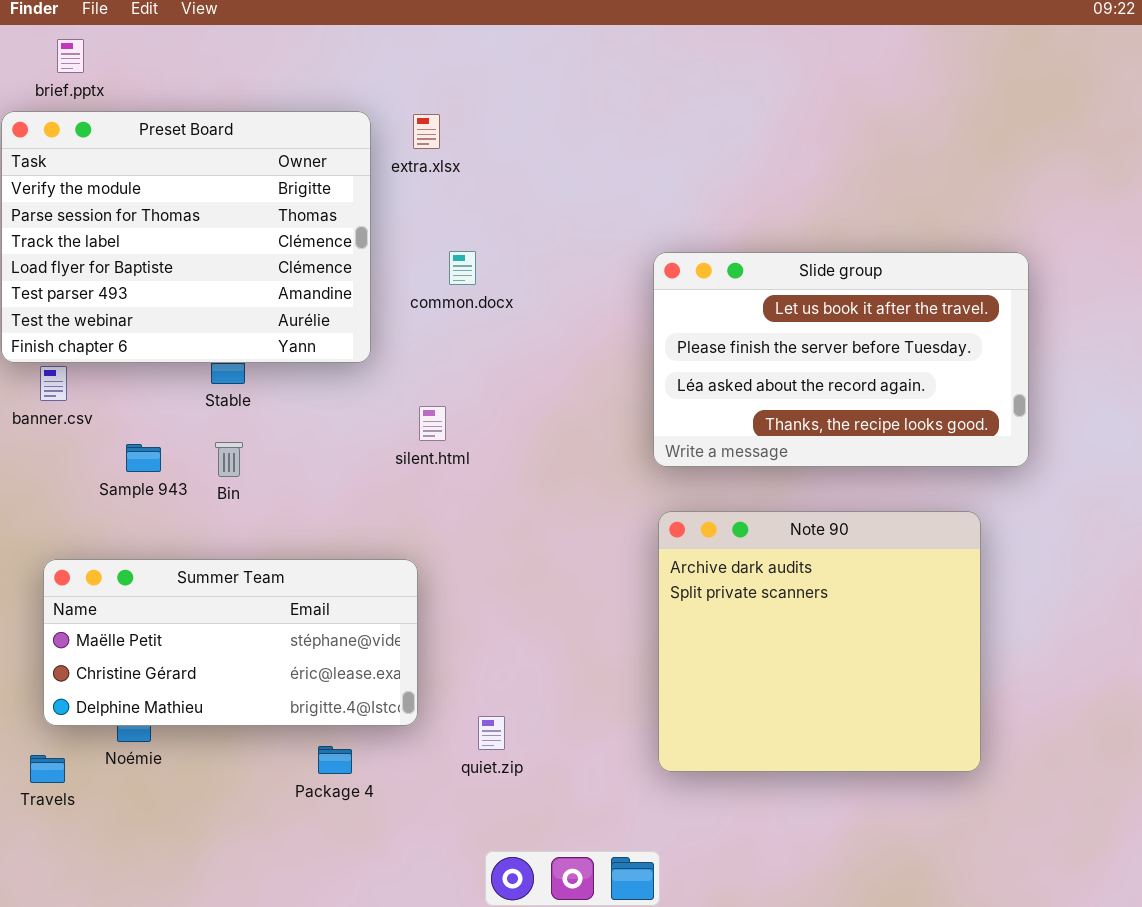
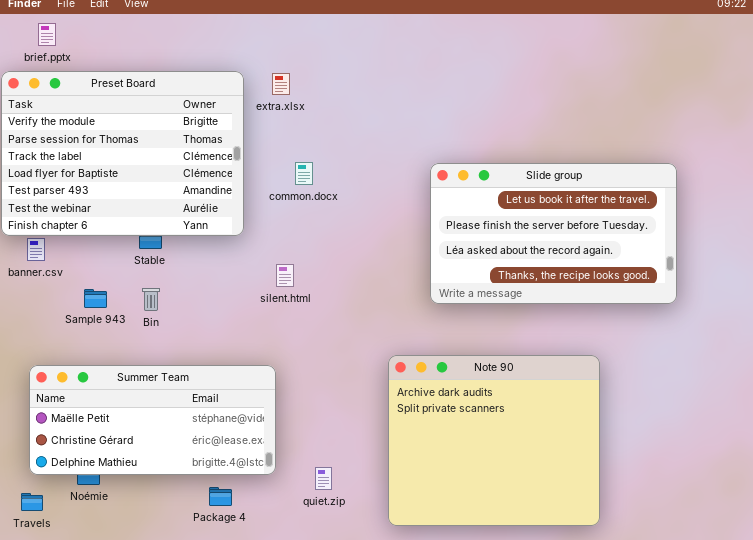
Note 90: [658,511,981,772] -> [388,355,600,526], moved

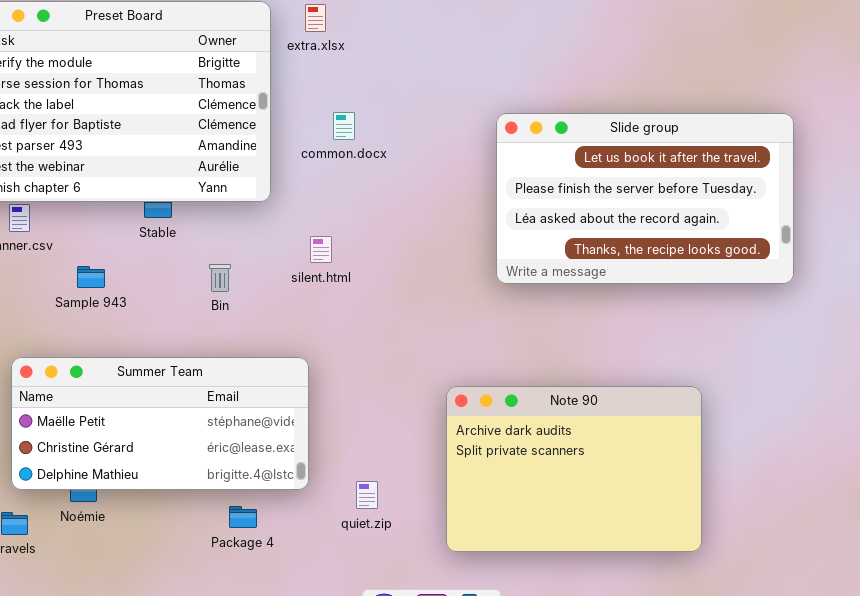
Bin: [142,288,160,311] -> [209,264,231,292], moved
Note 90: [388,355,600,526] -> [446,386,702,552], resized

